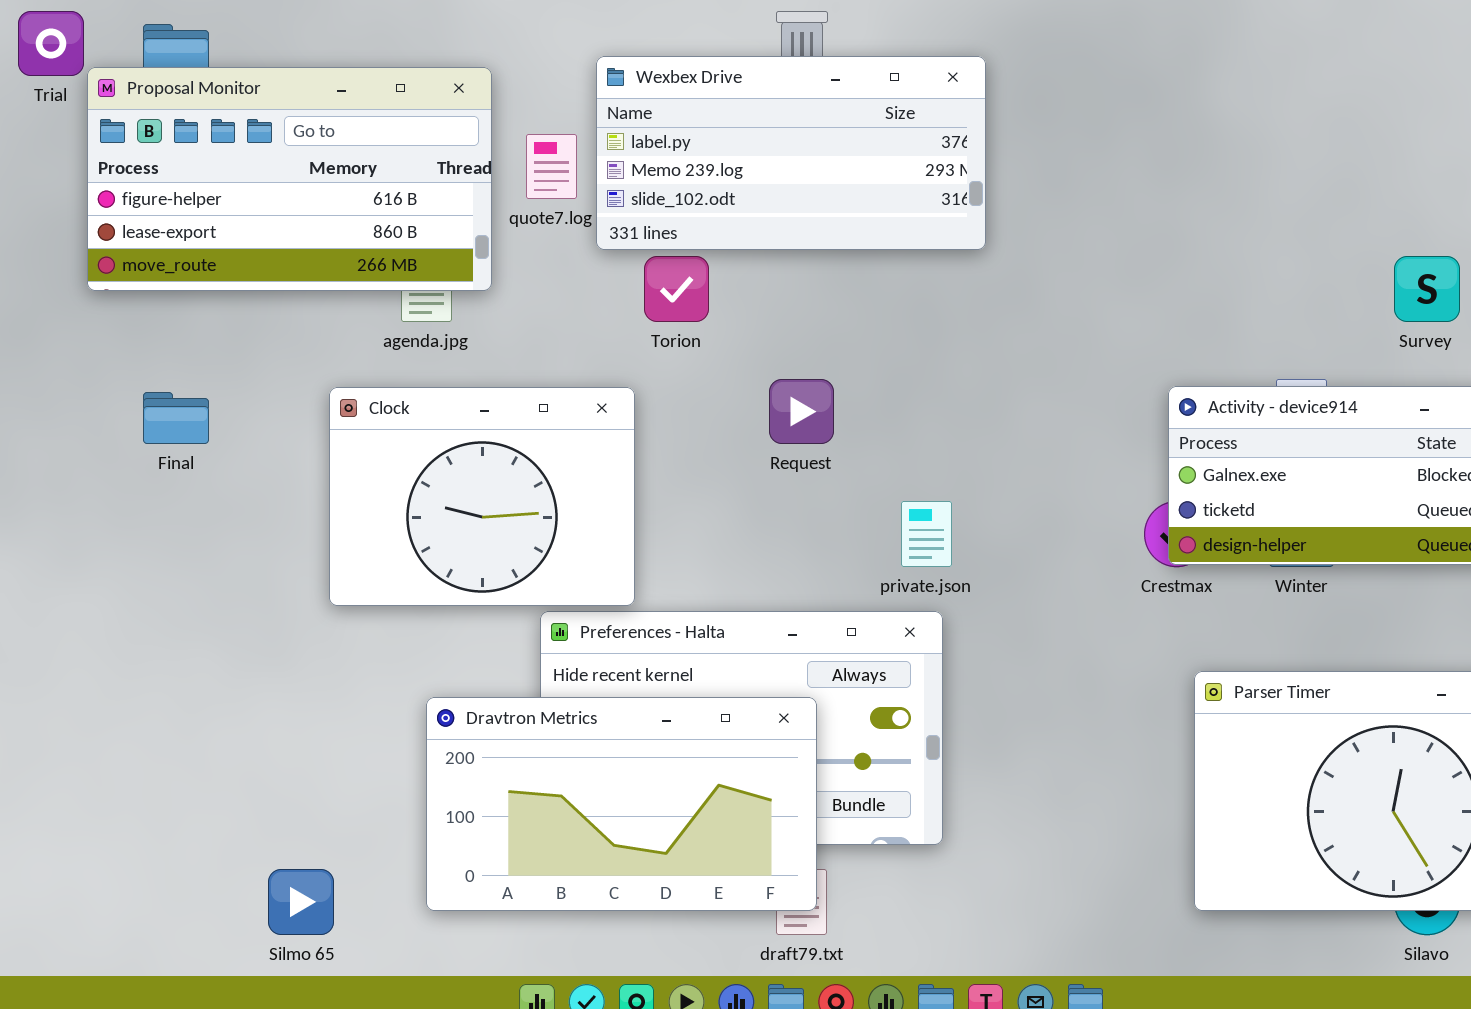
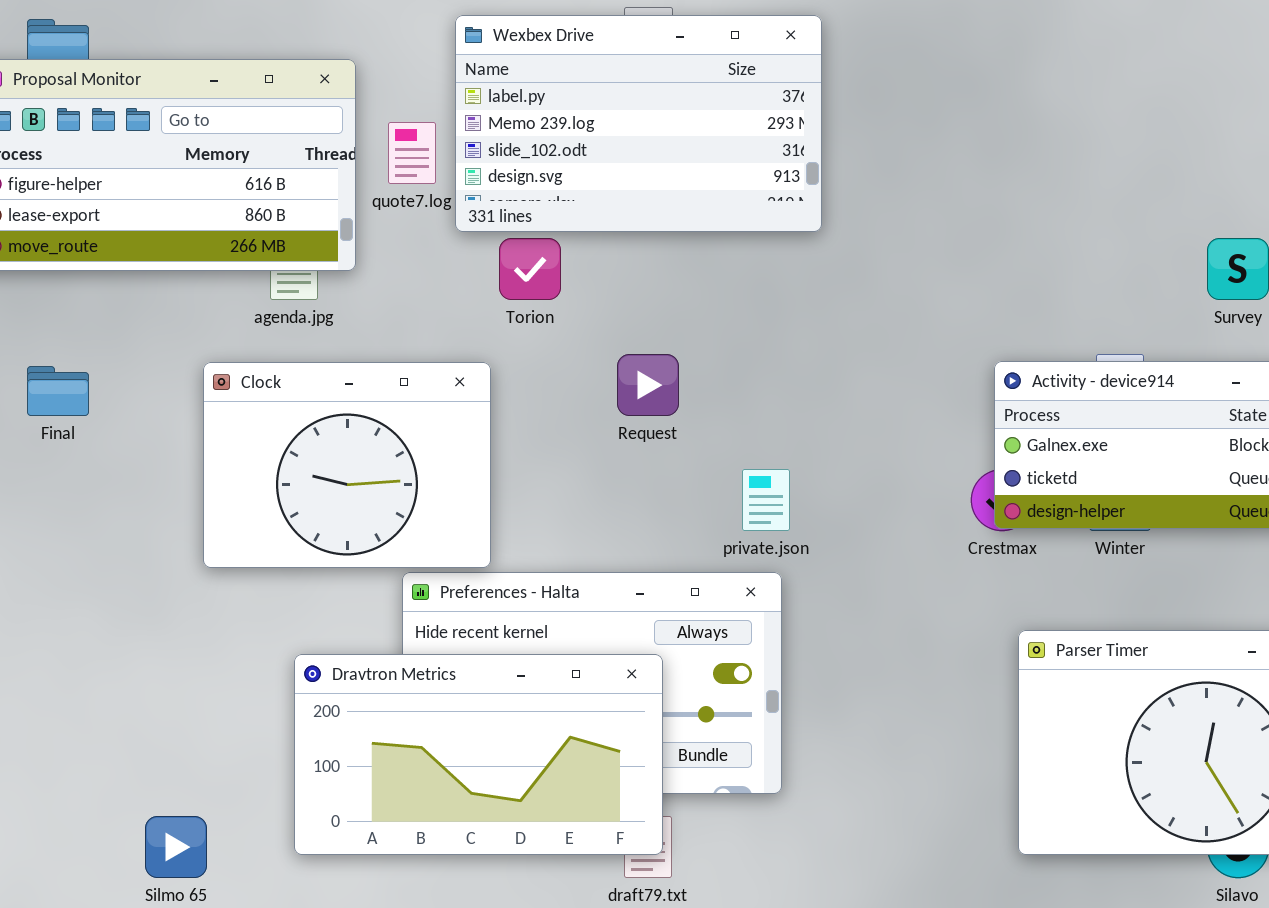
Wexbex Drive: [596,56,986,250] -> [455,15,822,232], resized

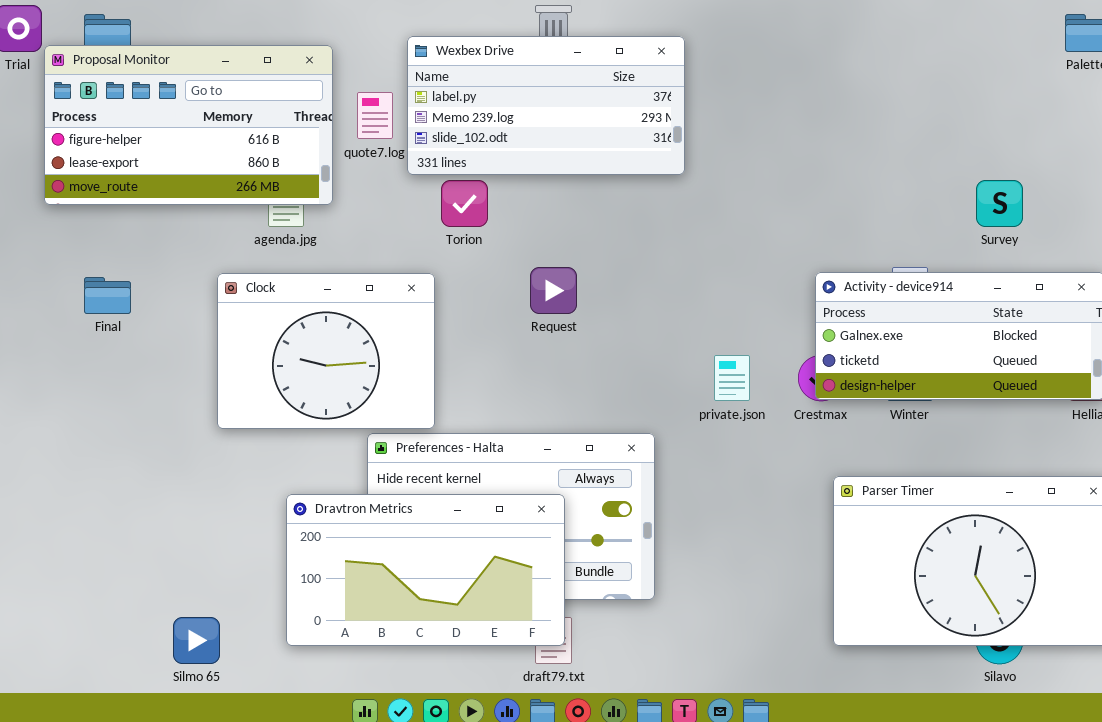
Wexbex Drive: [455,15,822,232] -> [407,36,685,175], resized
private.json: [742,469,790,531] -> [714,355,750,401], moved

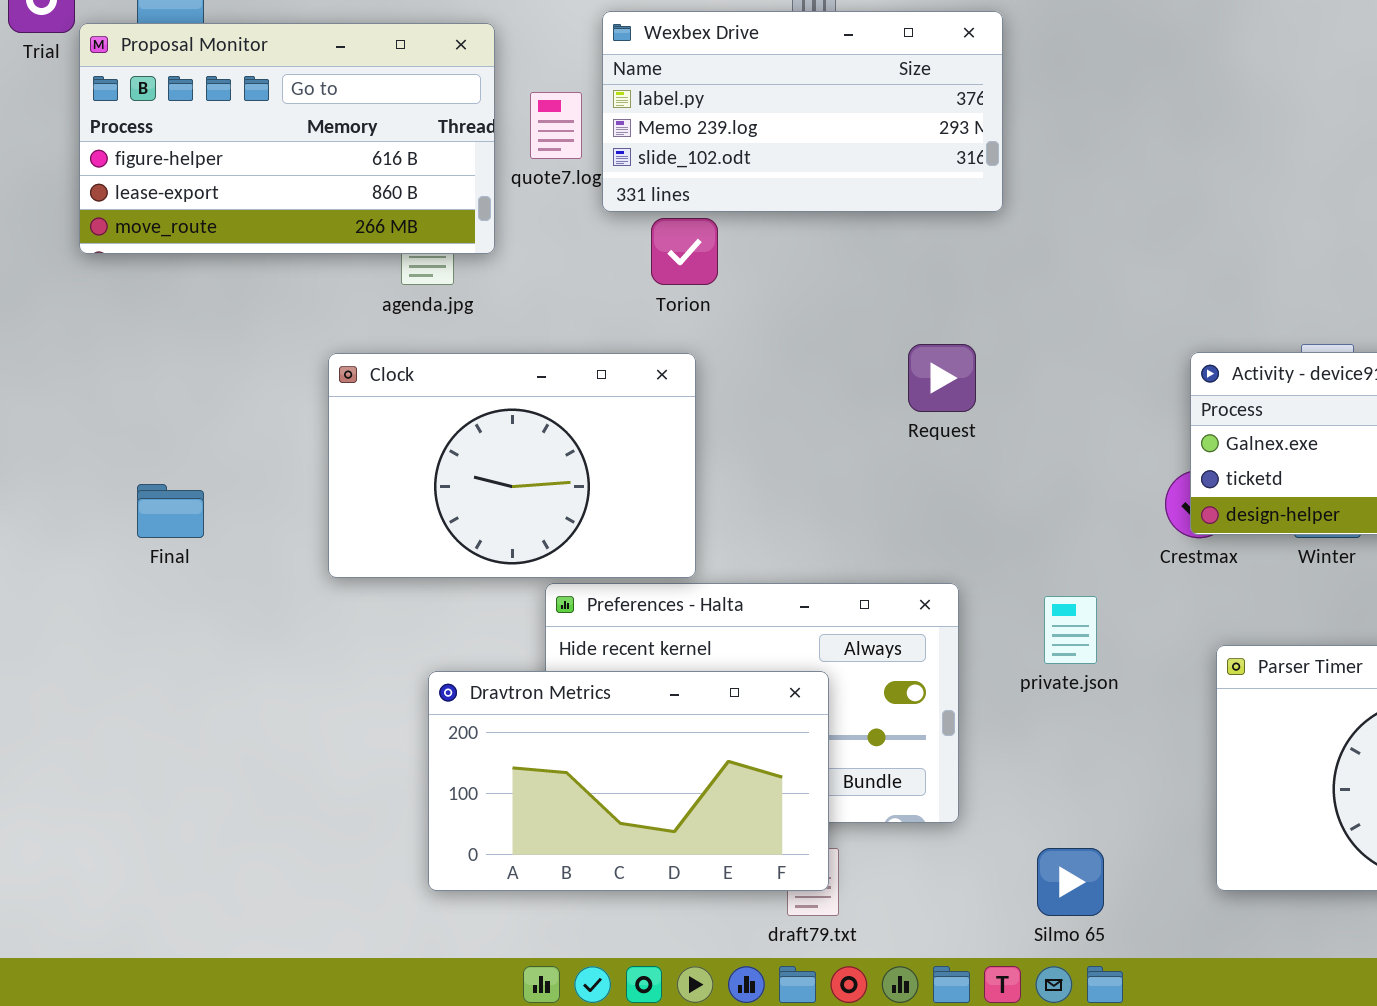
Request: [530,267,577,314] -> [908,344,976,412], moved
Clock: [217,273,435,429] -> [328,353,696,578], resized
Final: [84,277,131,314] -> [137,484,204,538], moved
private.json: [714,355,750,401] -> [1044,596,1097,664], moved
Silmo 65: [173,617,220,664] -> [1037,848,1104,916], moved

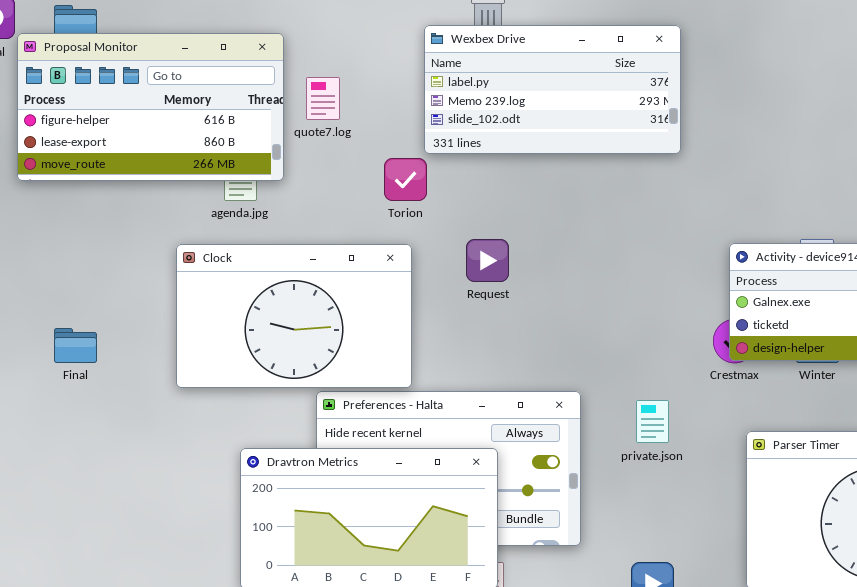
Wexbex Drive: [602,11,1003,212] -> [424,25,681,154], moved
Request: [908,344,976,412] -> [466,239,509,282], moved

